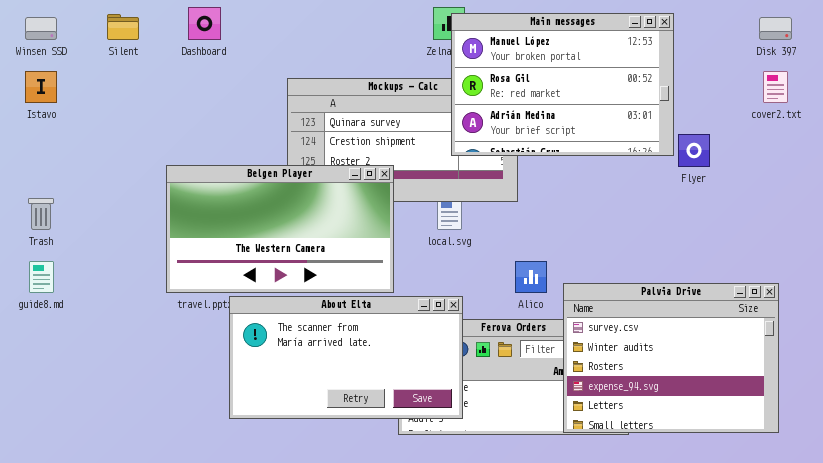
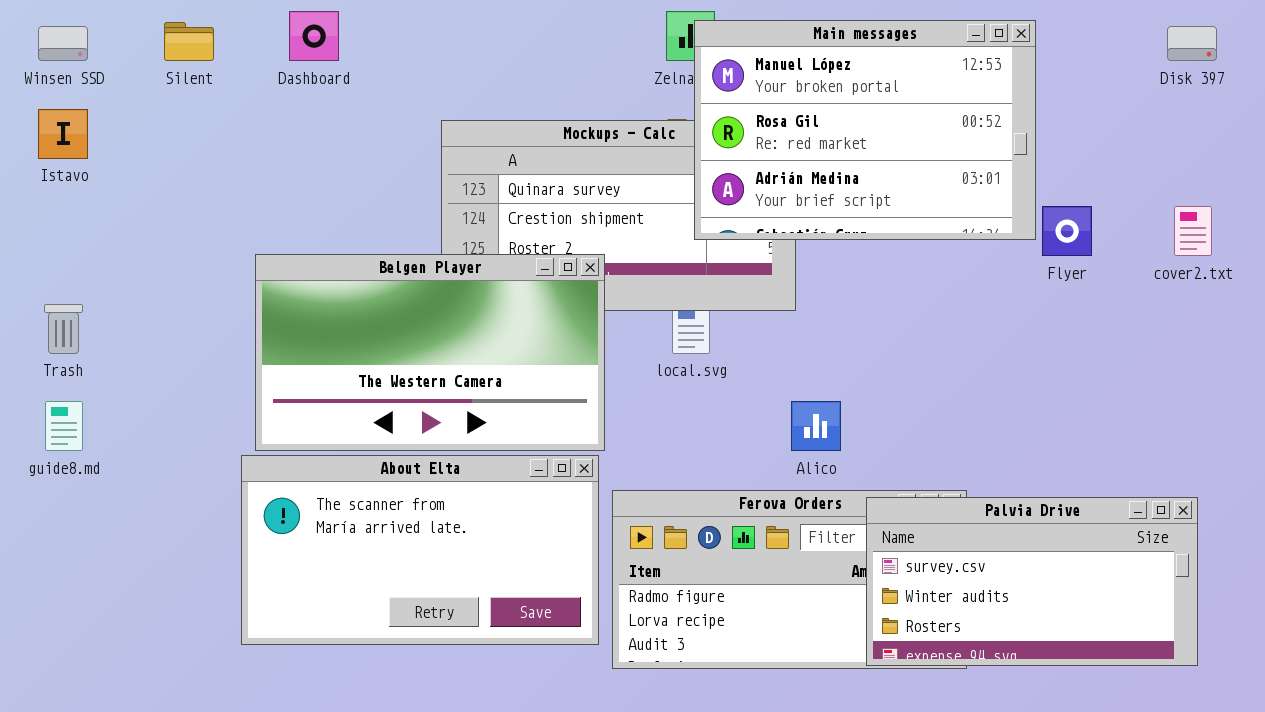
cover2.txt: [763,71,788,103] -> [1174,206,1212,256], moved
Palvia Drive: [563,283,779,433] -> [866,497,1198,666], resized
About Elta: [229,296,463,419] -> [241,455,599,645], moved

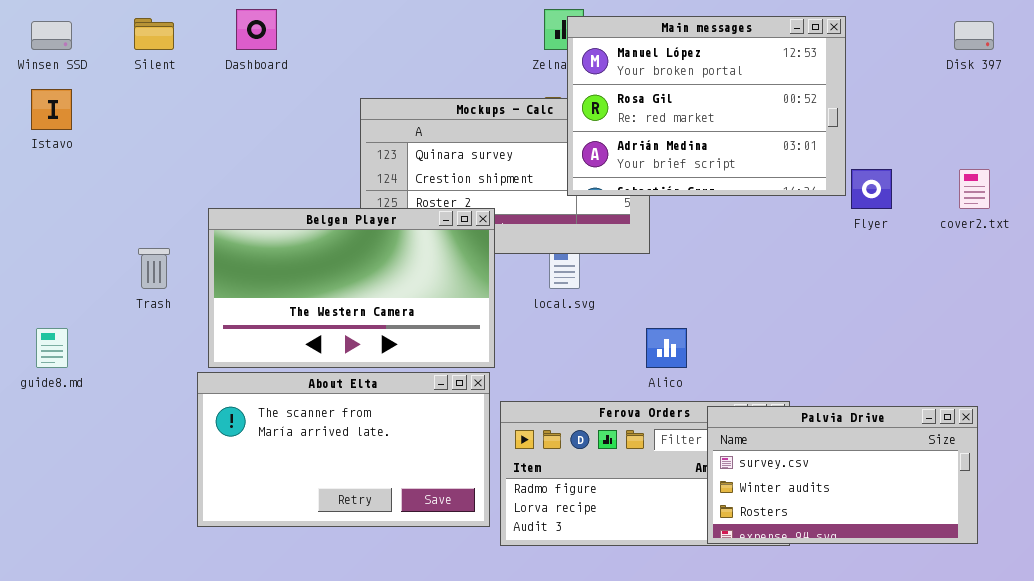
Trash: [44,304,83,354] -> [138,248,170,289], moved

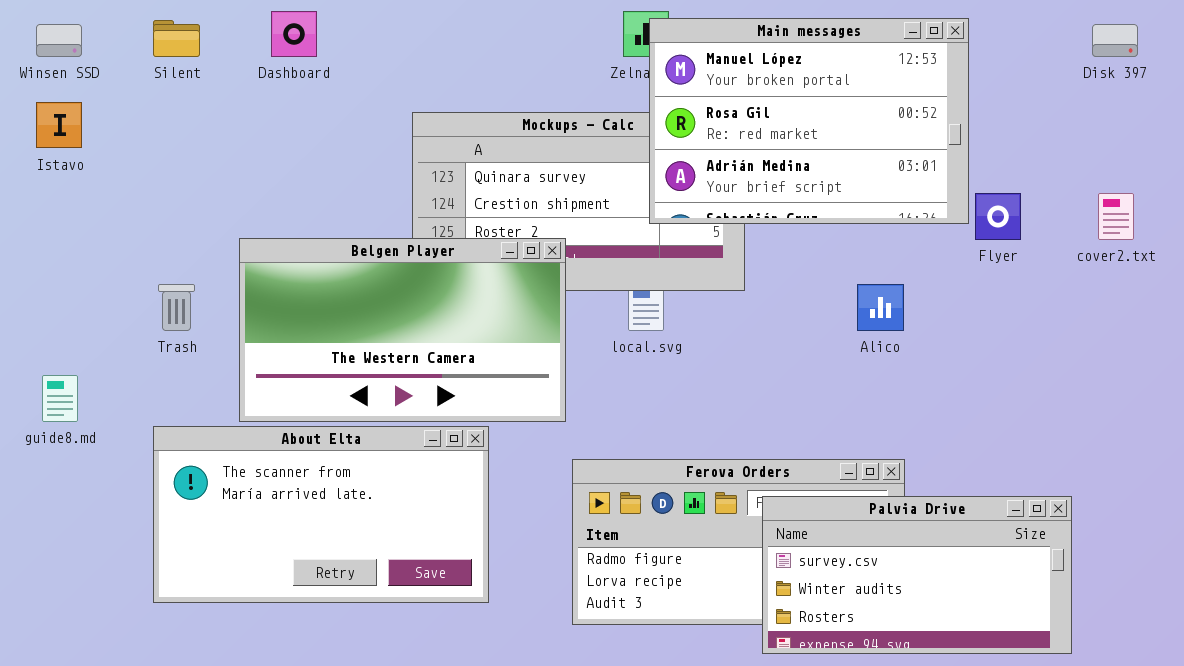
Alico: [646,328,687,368] -> [857,284,904,331], moved
About Elta: [197,372,490,527] -> [153,426,489,603], moved
Palvia Drive: [707,406,978,544] -> [762,496,1072,654], moved

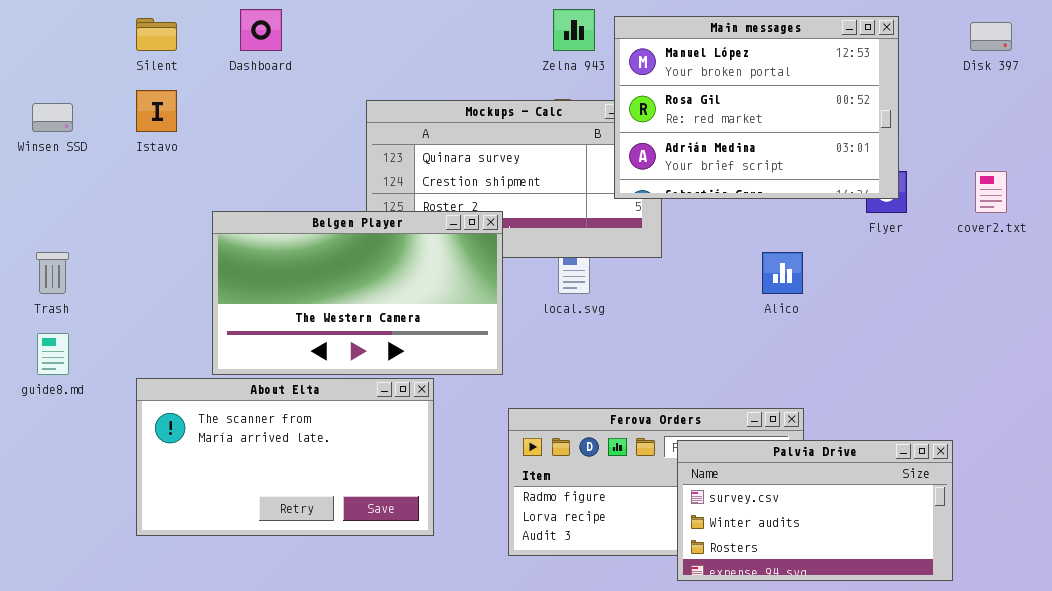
Main messages: [649,18,969,224] -> [614,16,899,199], moved
Winsen SSD: [36,24,82,57] -> [32,103,73,132], moved
Istavo: [36,102,82,148] -> [136,90,177,132], moved
Trash: [158,284,195,331] -> [36,252,69,294], moved

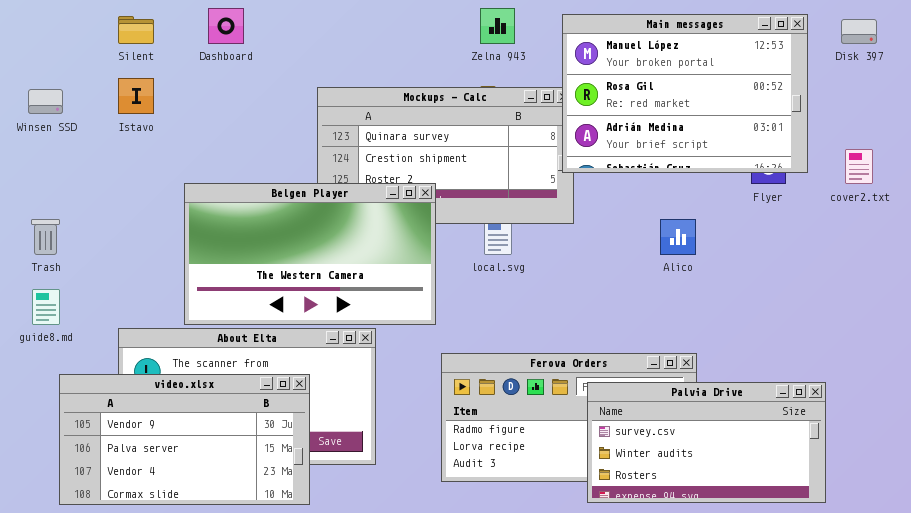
Main messages: [614,16,899,199] -> [562,14,808,173], moved
video.xlsx: none -> [59,374,310,505], opened

